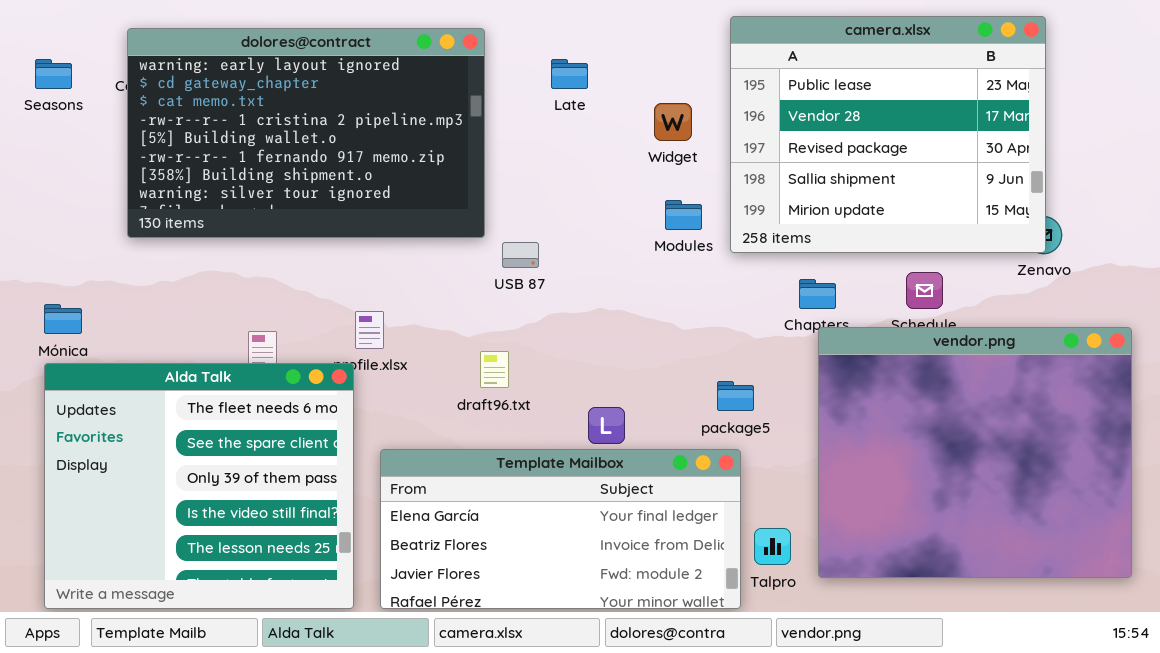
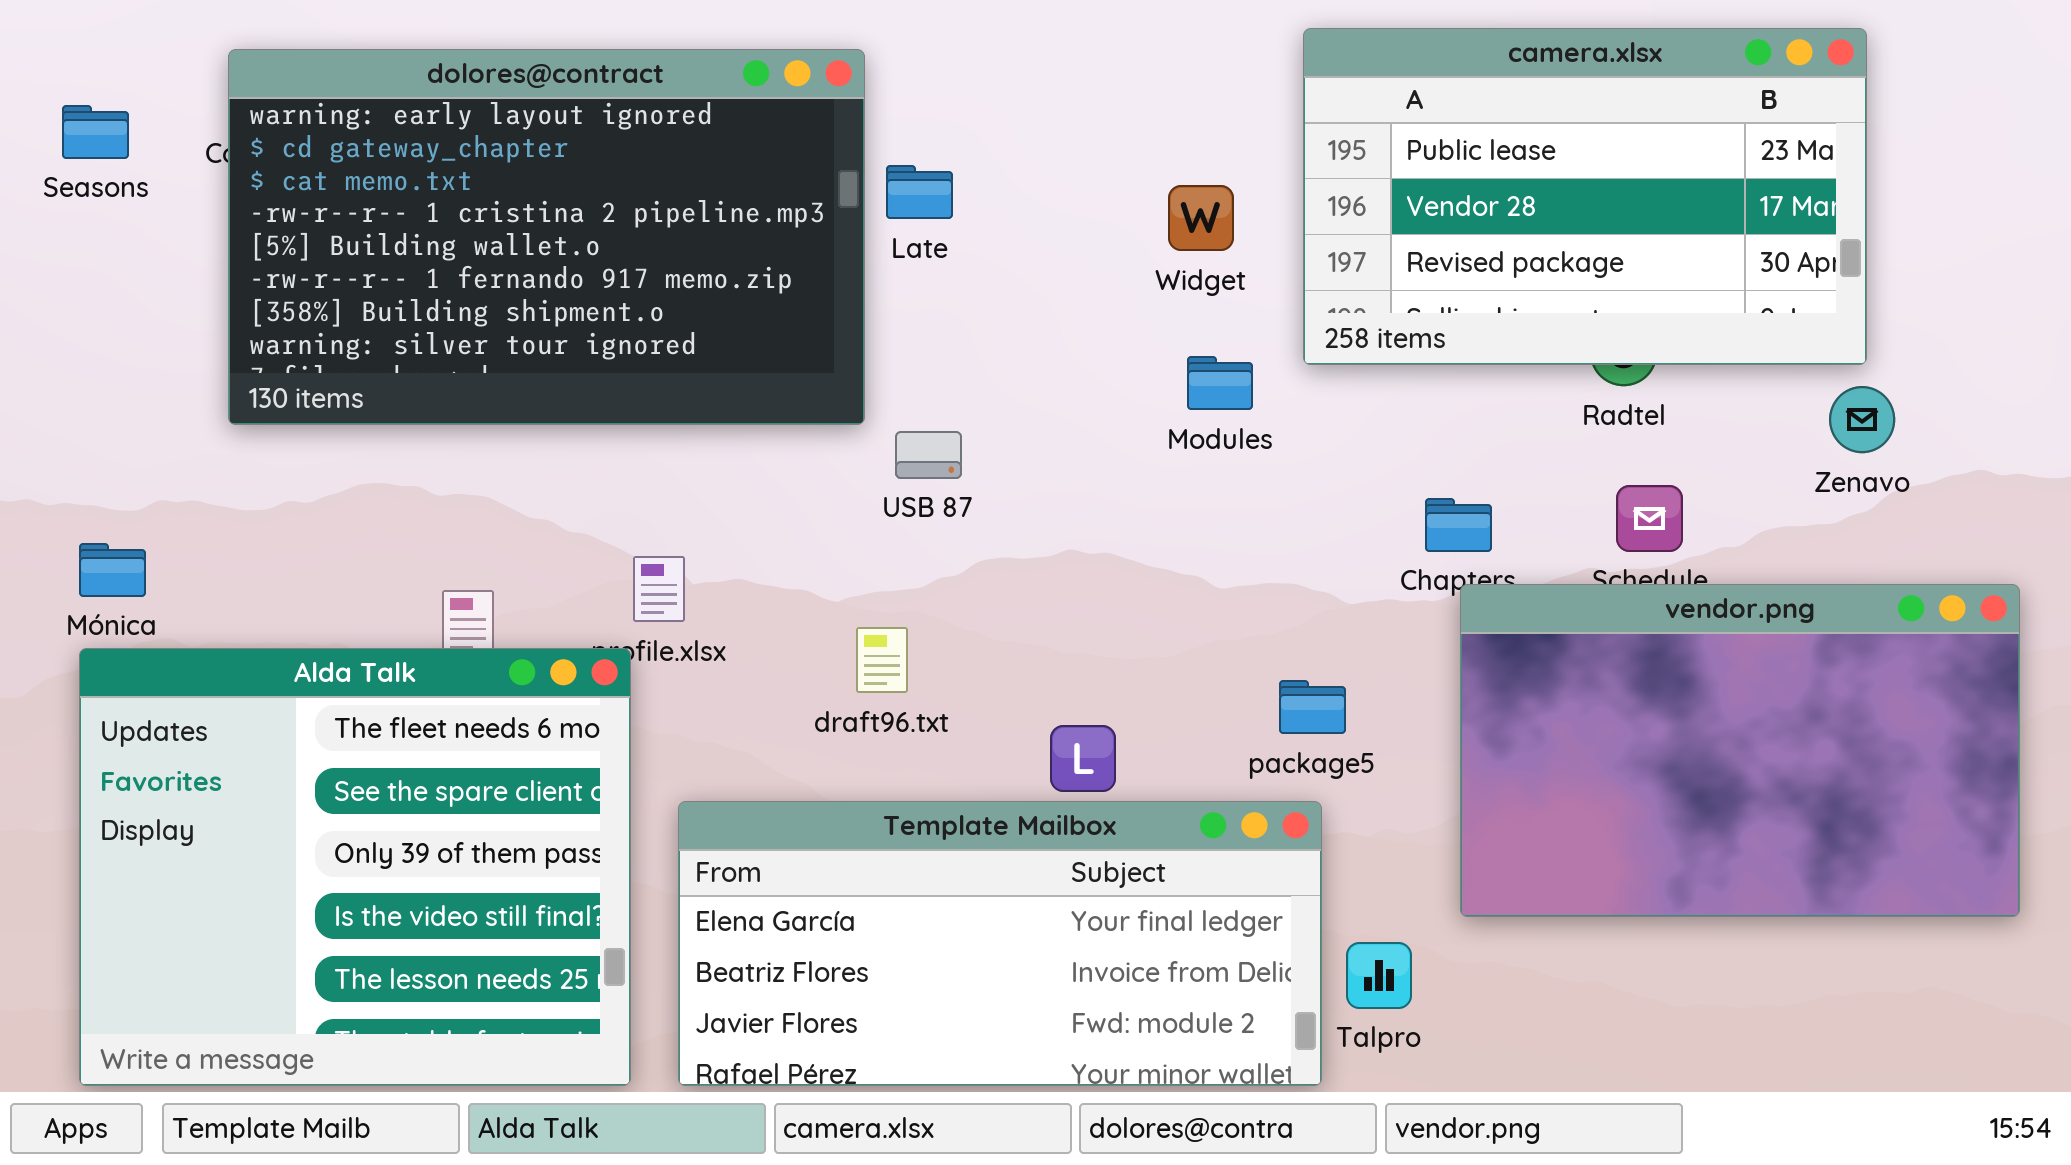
camera.xlsx: [730,16,1046,253] -> [1303,28,1867,365], resized
Late: [551,59,588,89] -> [886,165,953,219], moved
vendor.png: [818,327,1132,578] -> [1460,584,2020,917], resized

